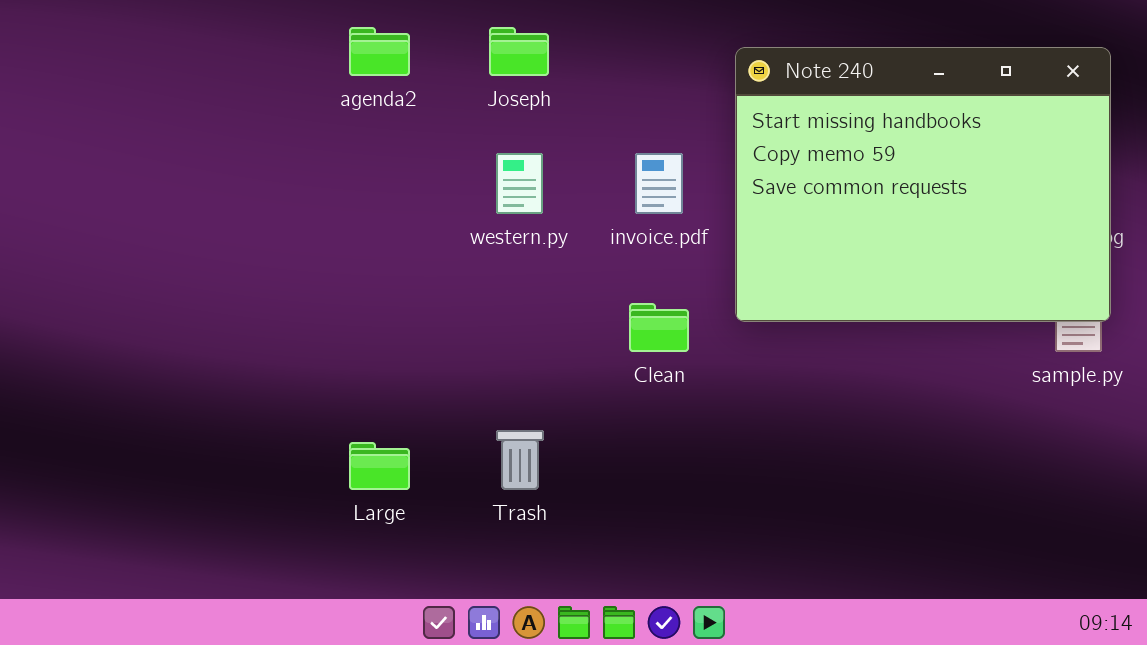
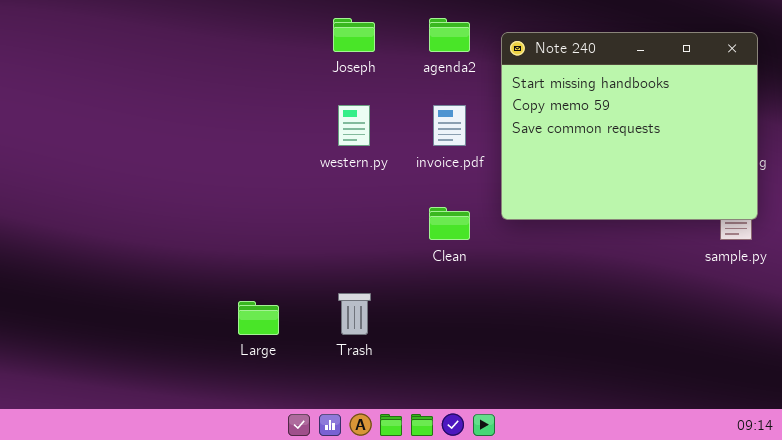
agenda2: [349,27,410,76] -> [429,18,470,52], moved

